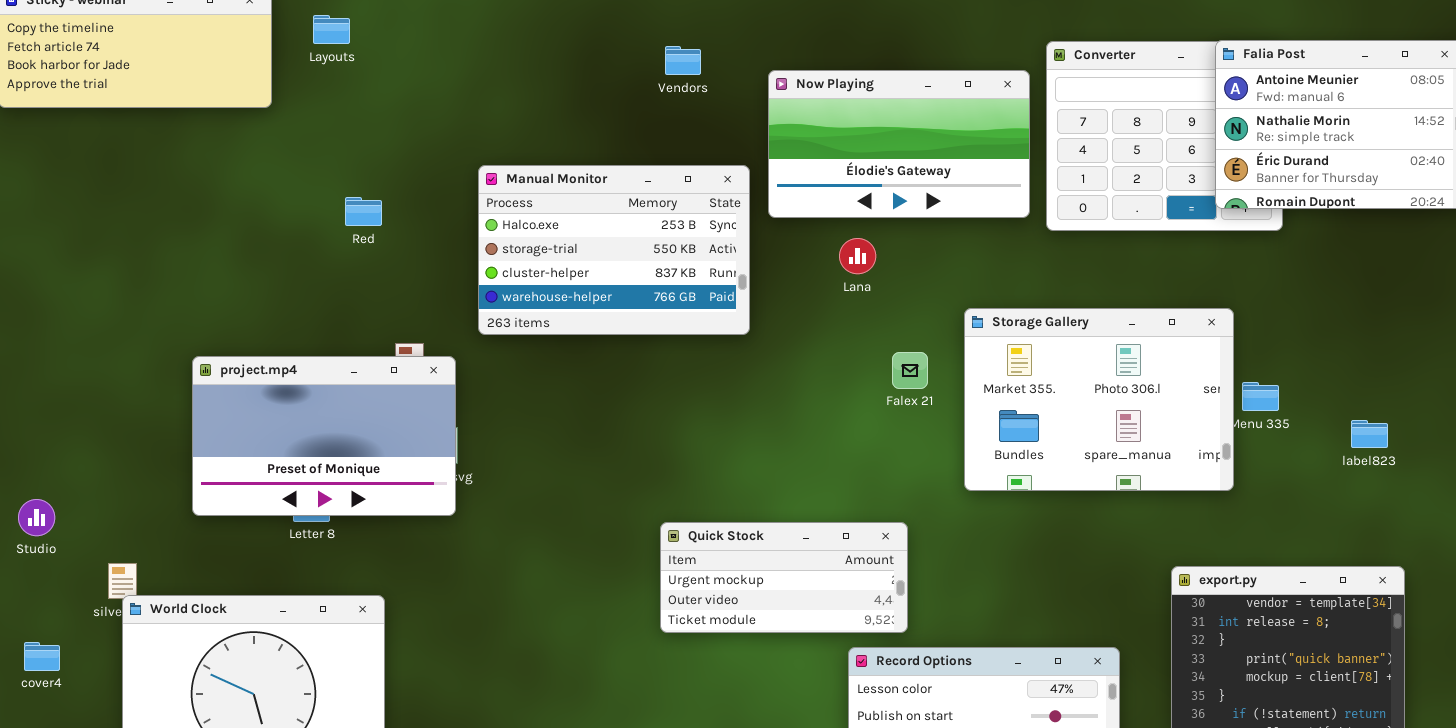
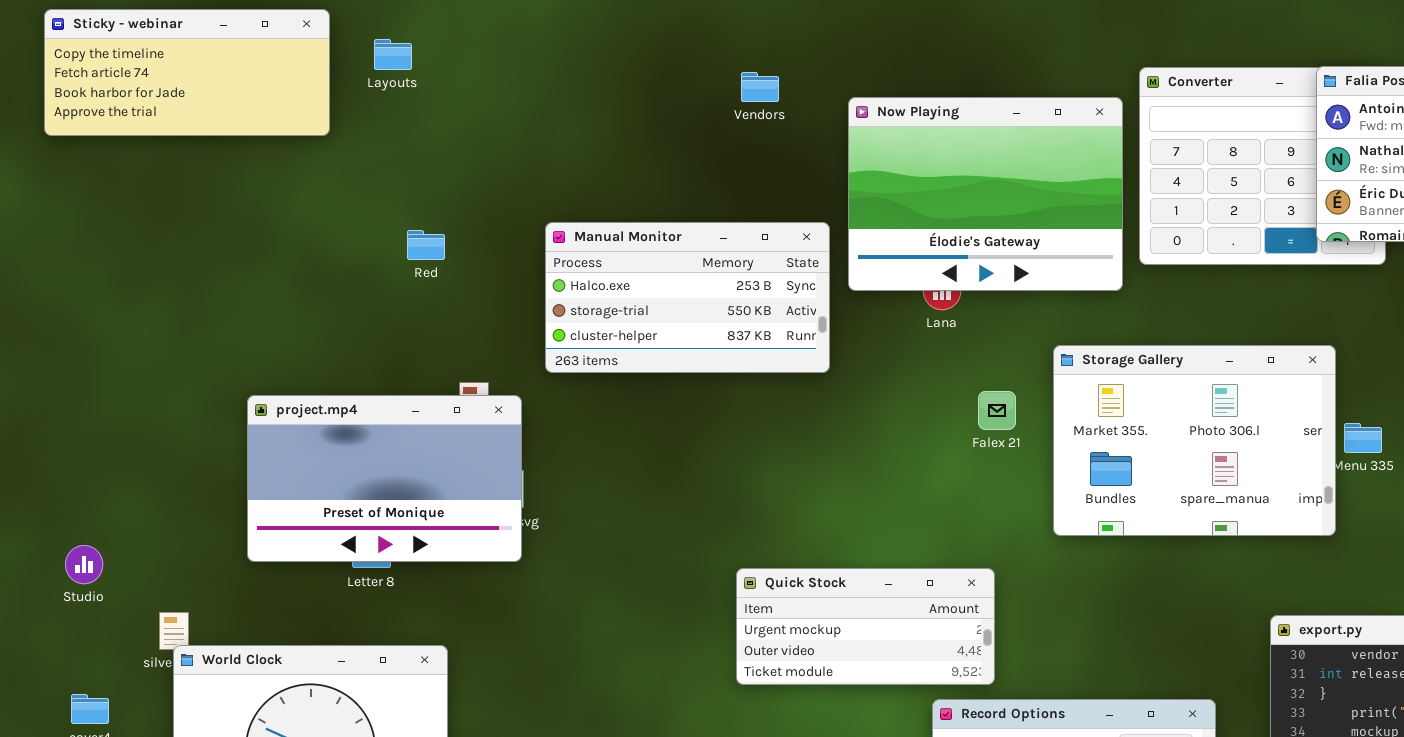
Now Playing: [768,70,1030,218] -> [848,97,1123,291], resized
Manual Monitor: [478,165,750,335] -> [545,222,830,373], resized

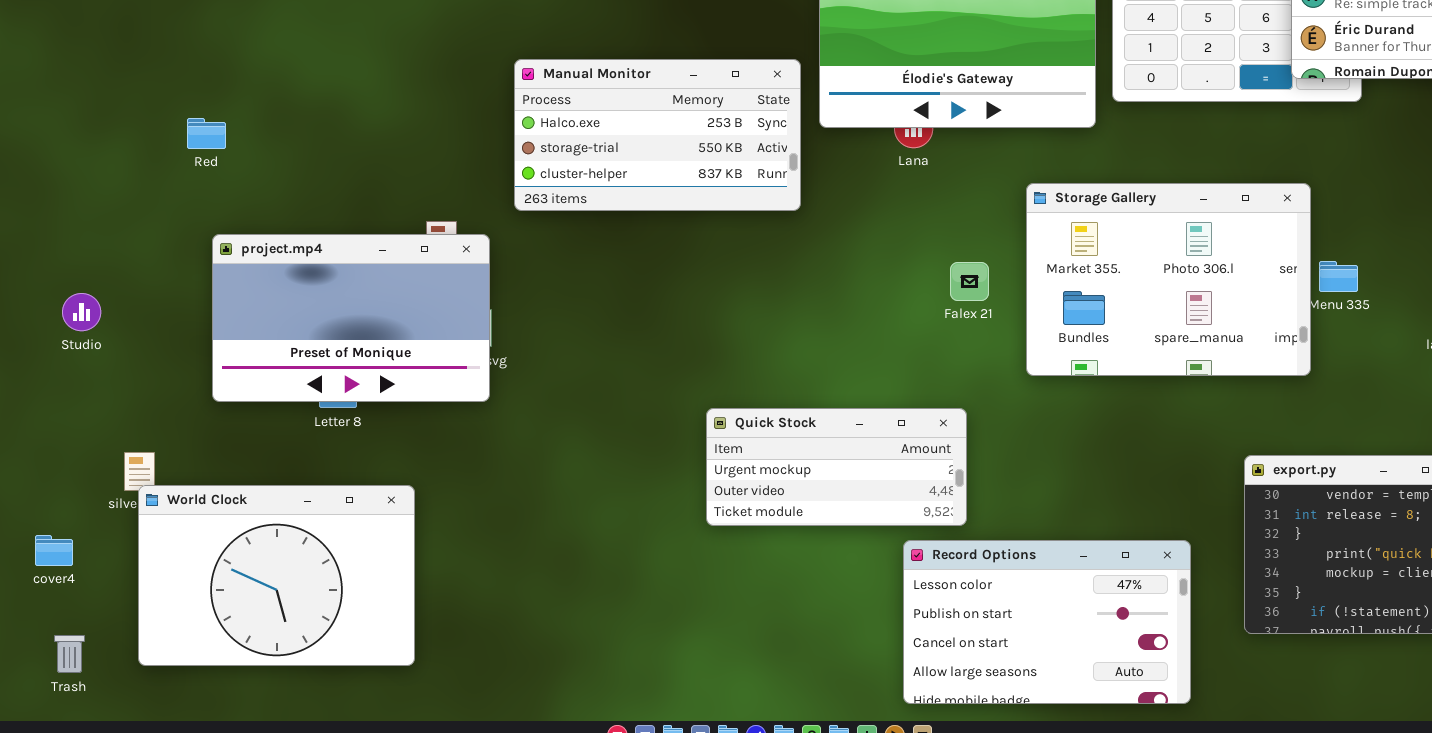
Red: [407,230,445,260] -> [187,118,226,149], moved
Falex 21: [978,391,1016,430] -> [950,262,989,301], moved
Studio: [65,545,103,584] -> [62,293,101,331], moved

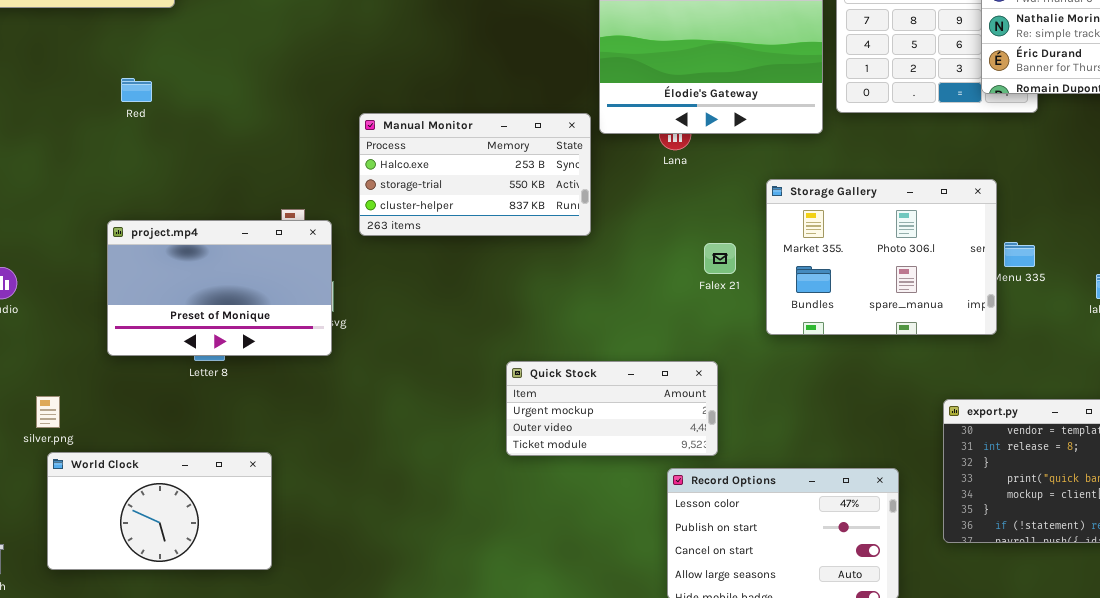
Manual Monitor: [514,59,801,211] -> [359,113,591,236], moved
Red: [187,118,226,149] -> [121,78,152,102], moved
World Clock: [138,485,415,666] -> [47,452,272,570], resized

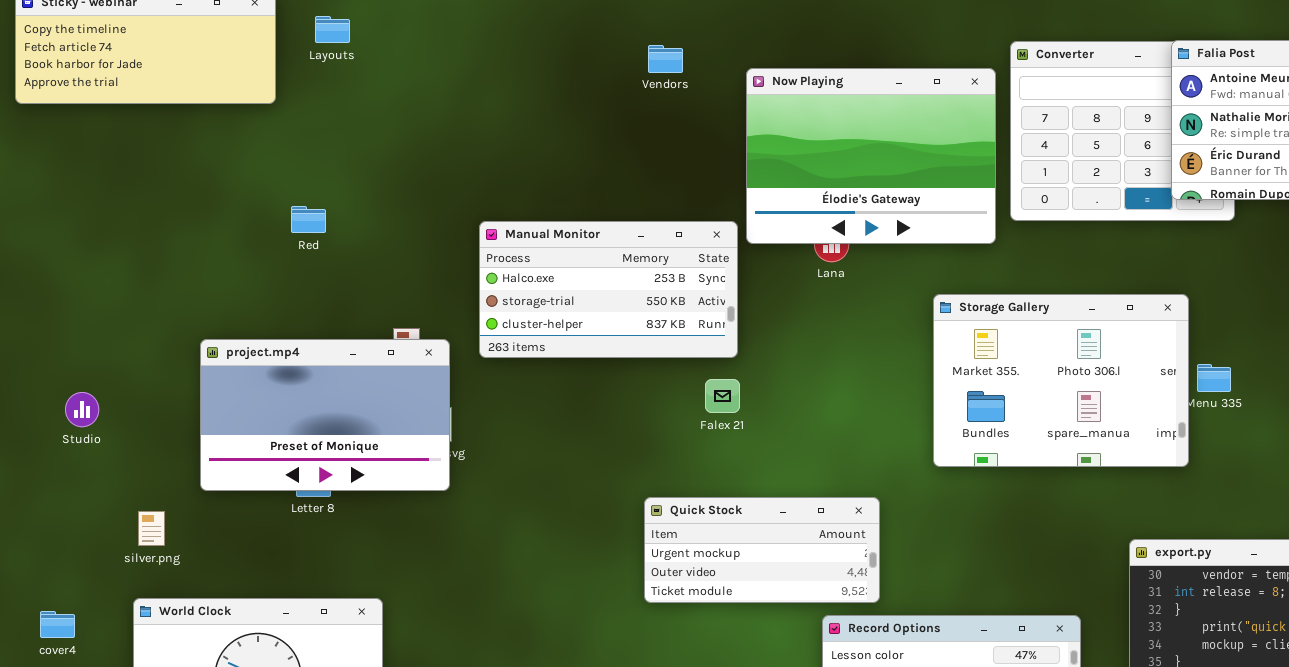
Red: [121,78,152,102] -> [291,206,326,233], moved
Falex 21: [704,243,736,274] -> [705,379,740,413], moved
silver.png: [36,396,60,428] -> [138,511,165,546], moved

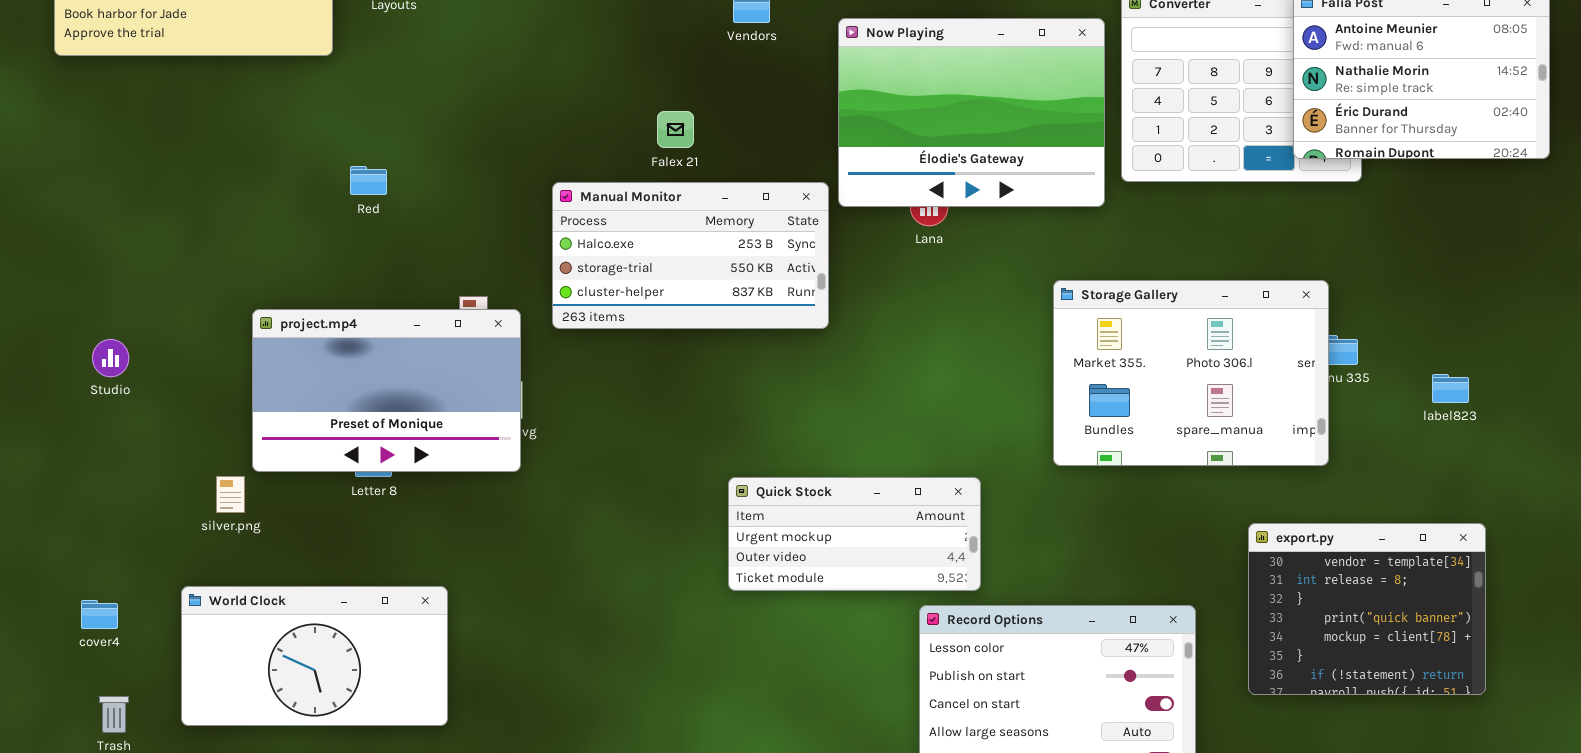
Storage Gallery: [933,294,1189,467] -> [1053,280,1329,466], moved
Falex 21: [705,379,740,413] -> [657,111,694,148], moved
Studio: [65,392,99,427] -> [92,339,129,377], moved
silver.png: [138,511,165,546] -> [216,476,245,513], moved

